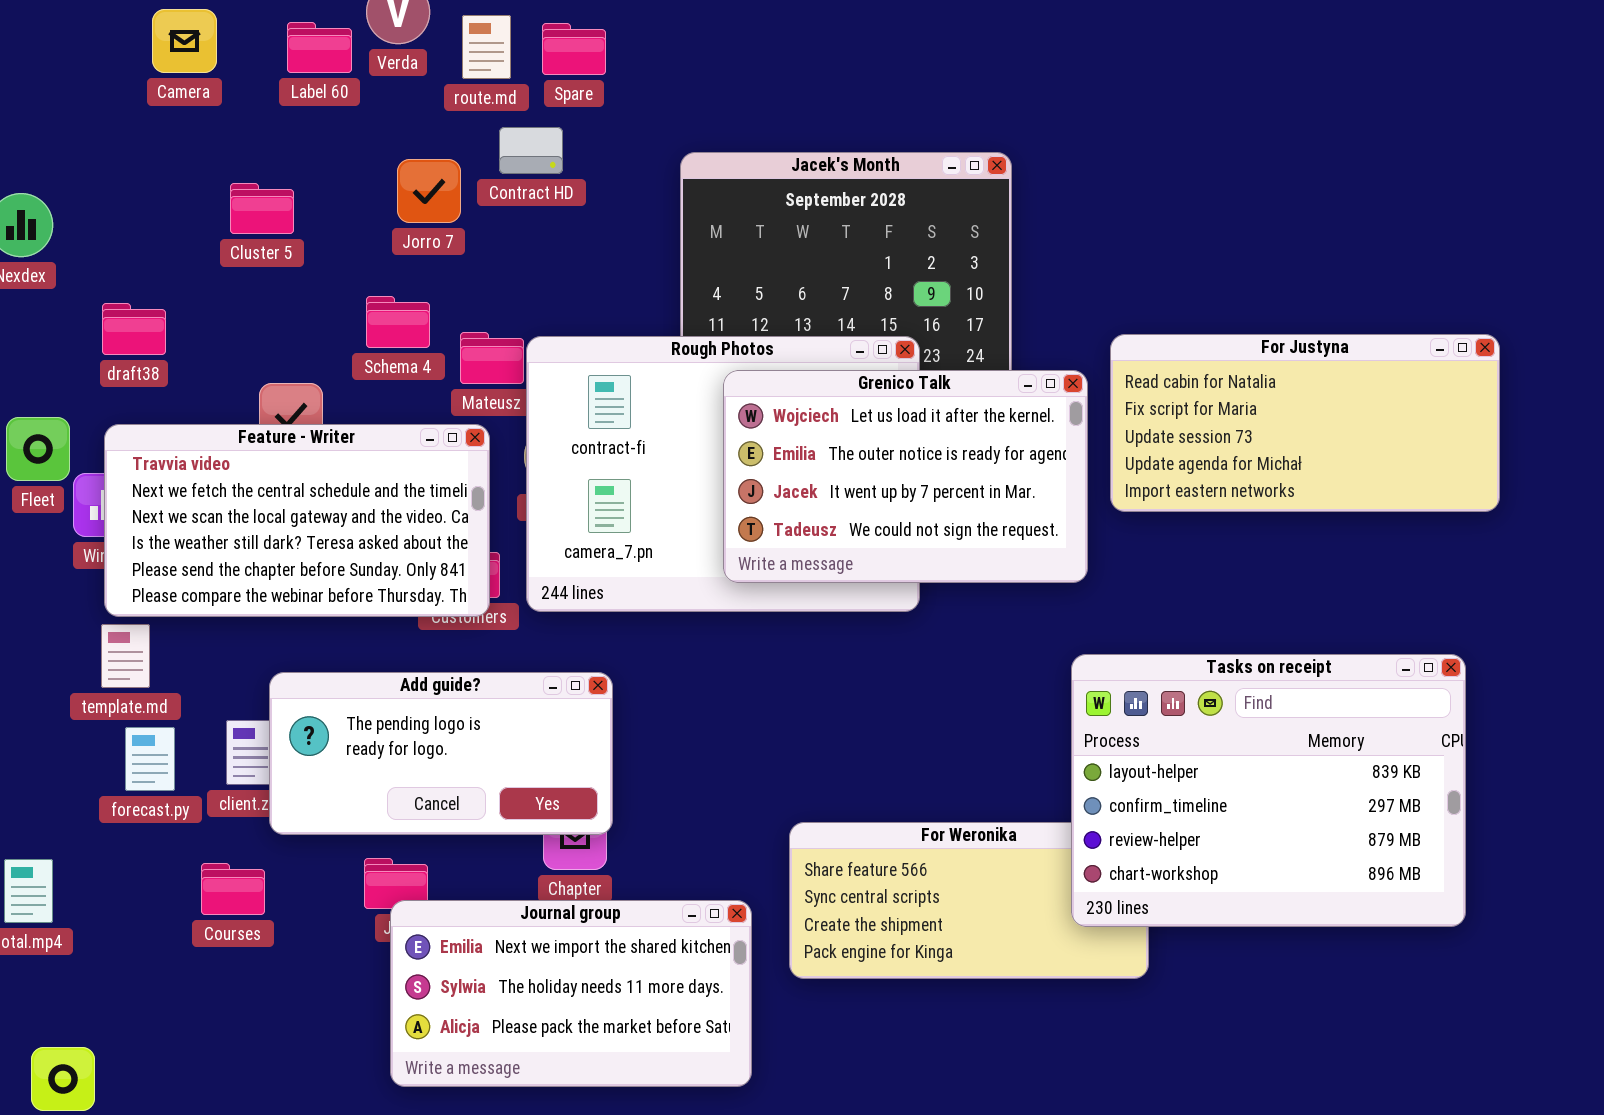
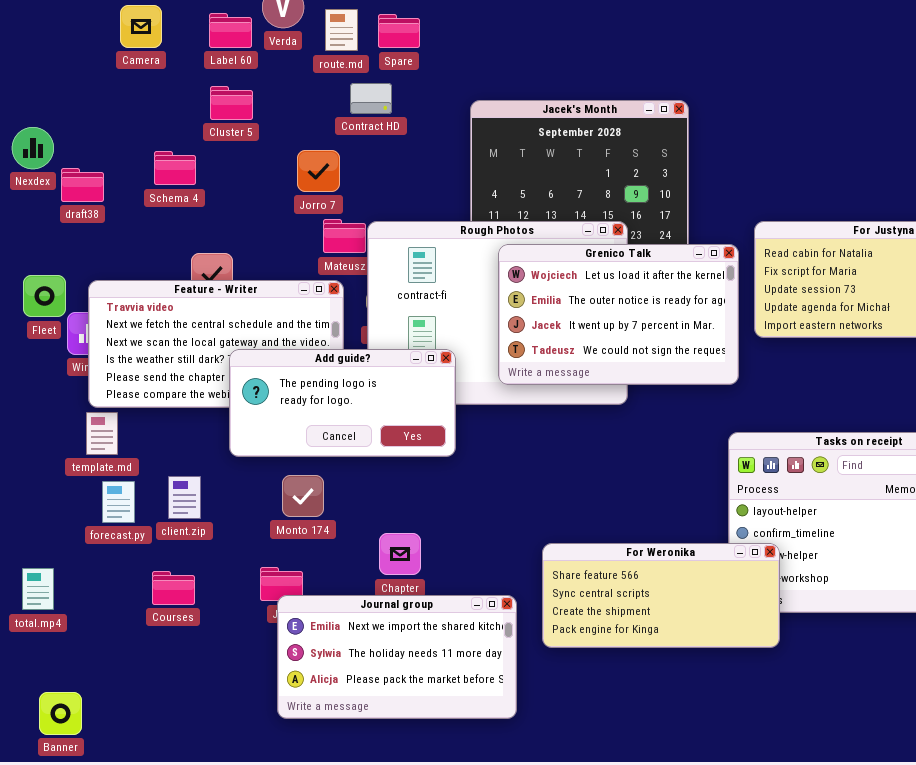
Jorro 7: [397,159,461,223] -> [297,150,340,192], moved
Cluster 5: [230,183,294,234] -> [210,86,253,120], moved
Schema 4: [366,296,430,348] -> [154,151,196,185], moved
draft38: [102,303,166,355] -> [61,168,104,202], moved
Add guide?: [269,672,613,835] -> [229,349,456,457], moved
For Weronika: [789,822,1149,979] -> [542,543,780,648], raised

